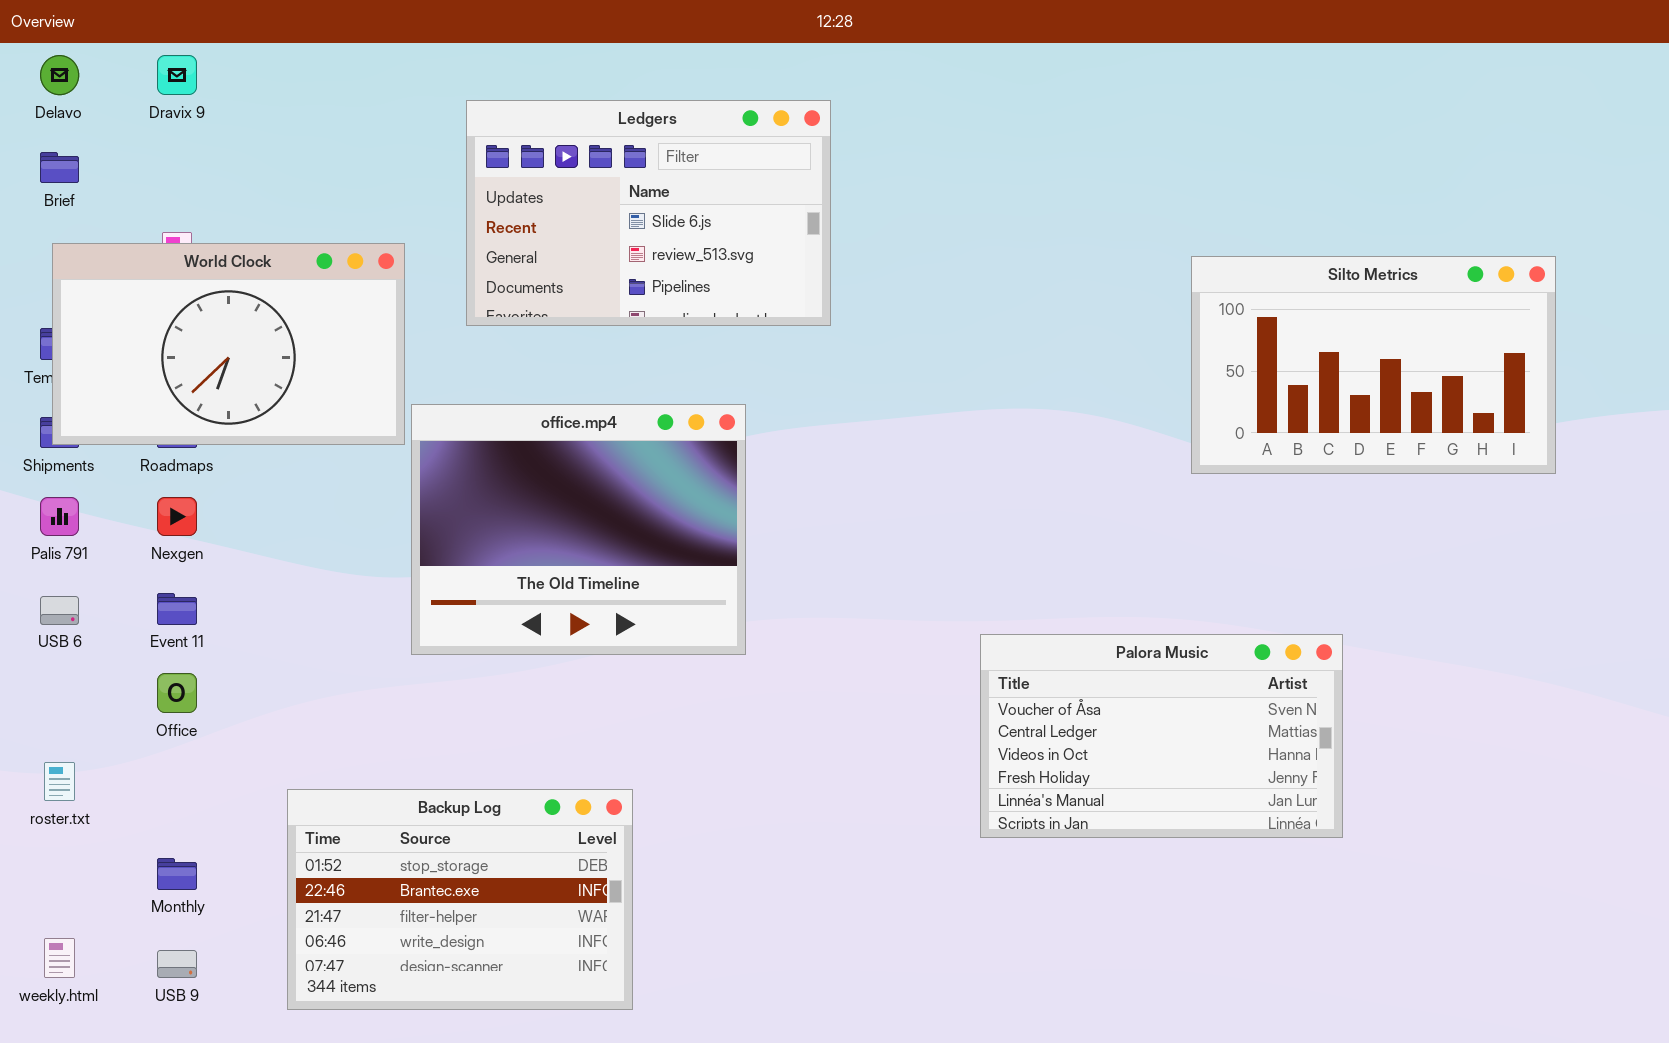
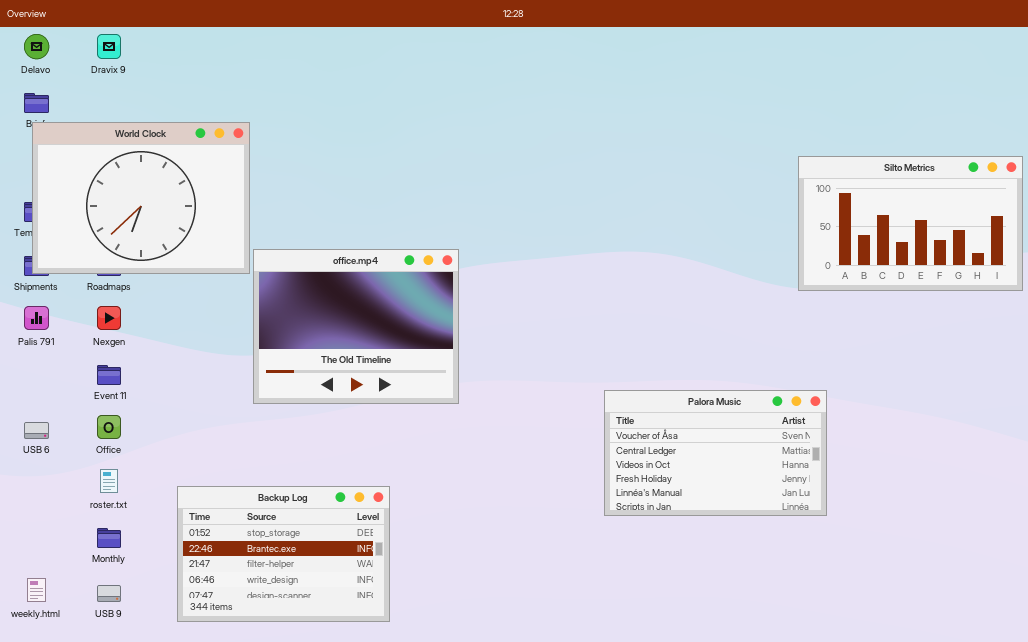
Ledgers: [466,100,831,326] -> none, closed
World Clock: [52,243,405,445] -> [32,122,250,274], resized
Silto Metrics: [1191,256,1556,474] -> [798,156,1023,291], moved
USB 6: [40,596,79,625] -> [24,422,49,439], moved
roster.txt: [44,762,75,801] -> [100,469,118,493], moved

